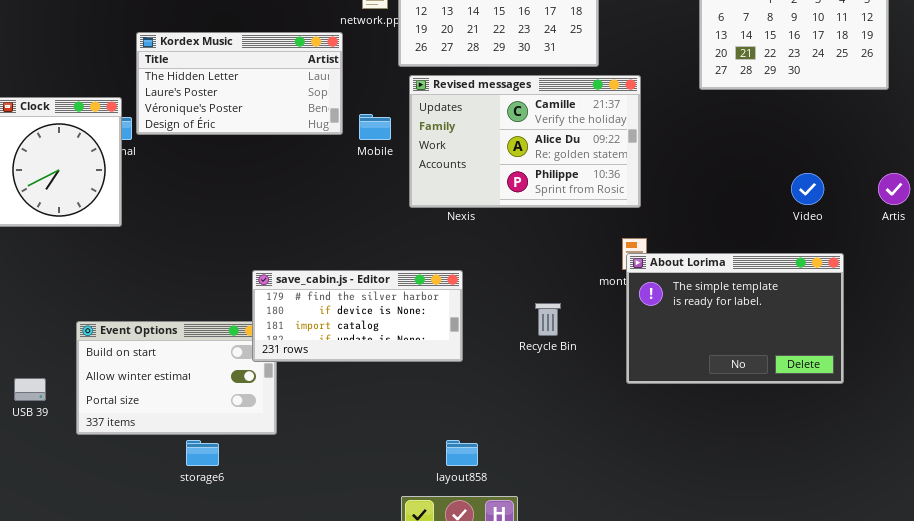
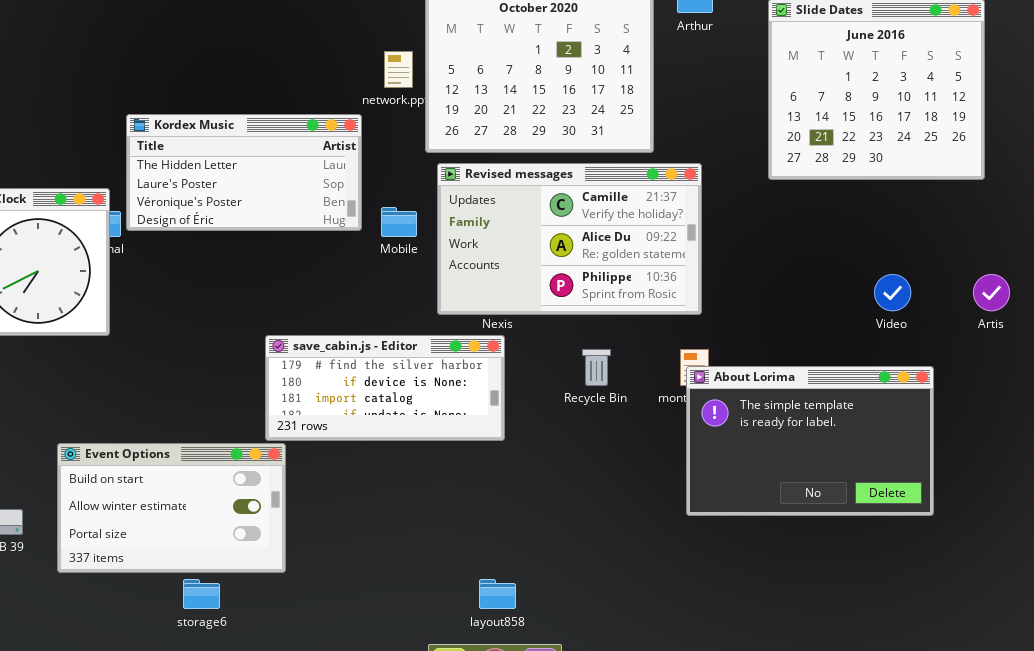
save_cabin.js - Editor: [252,270,463,362] -> [265,335,505,441], moved
Recycle Bin: [535,303,561,336] -> [582,349,611,386], moved

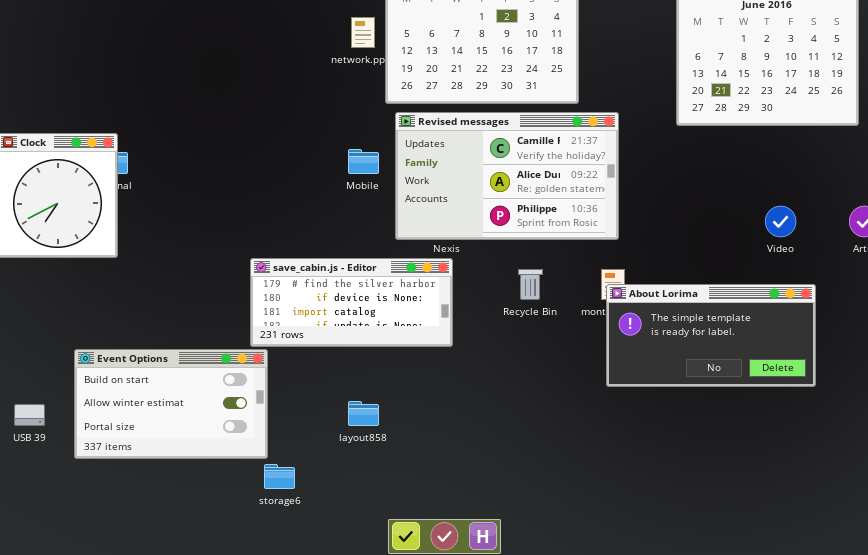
Kordex Music: [126,114,362,231] -> none, closed
About Lorima: [686,366,934,516] -> [606,284,816,387], resized
storage6: [183,579,220,609] -> [264,464,295,489], moved
layout858: [479,579,516,609] -> [348,401,379,426], moved

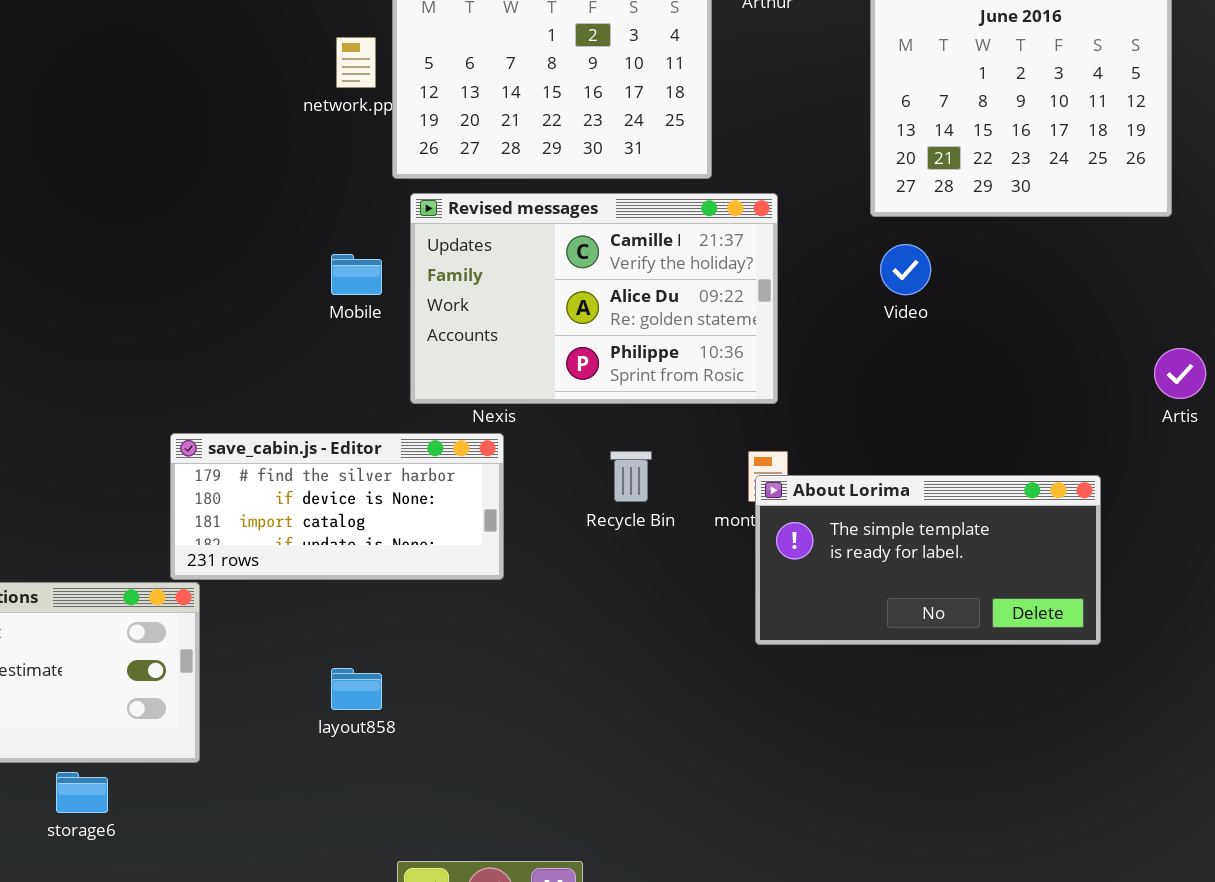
Video: [765,206,796,237] -> [880,244,931,295], moved
storage6: [264,464,295,489] -> [56,772,108,813], moved

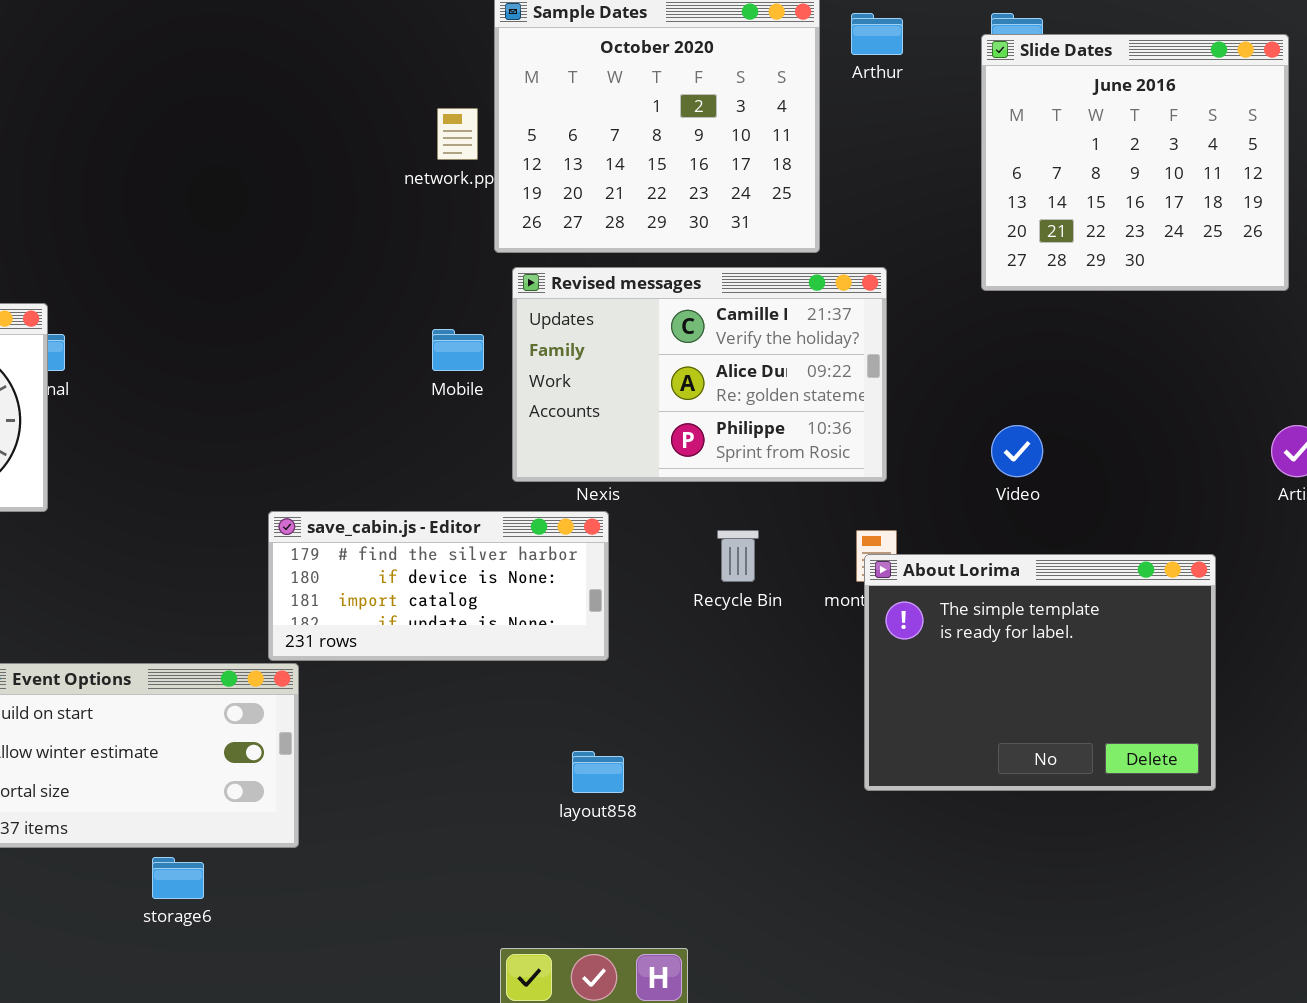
Video: [880,244,931,295] -> [991,425,1043,477], moved
About Lorima: [755,475,1101,645] -> [864,554,1216,791], resized
layout858: [331,668,382,710] -> [572,751,624,793], moved

